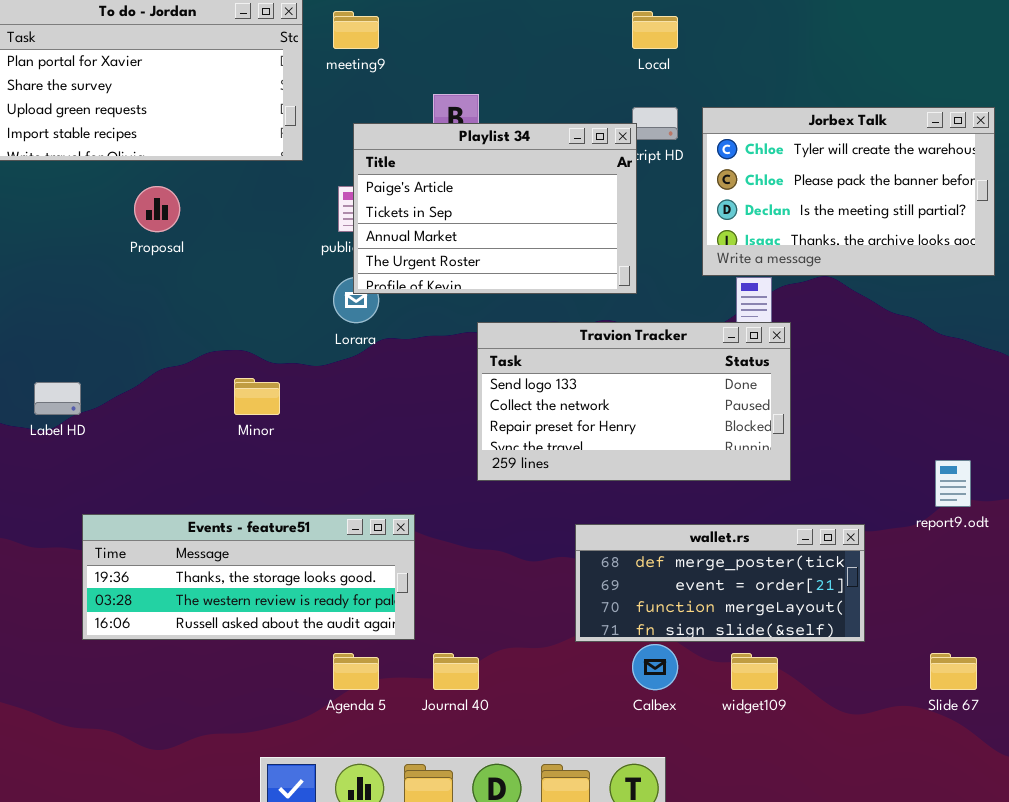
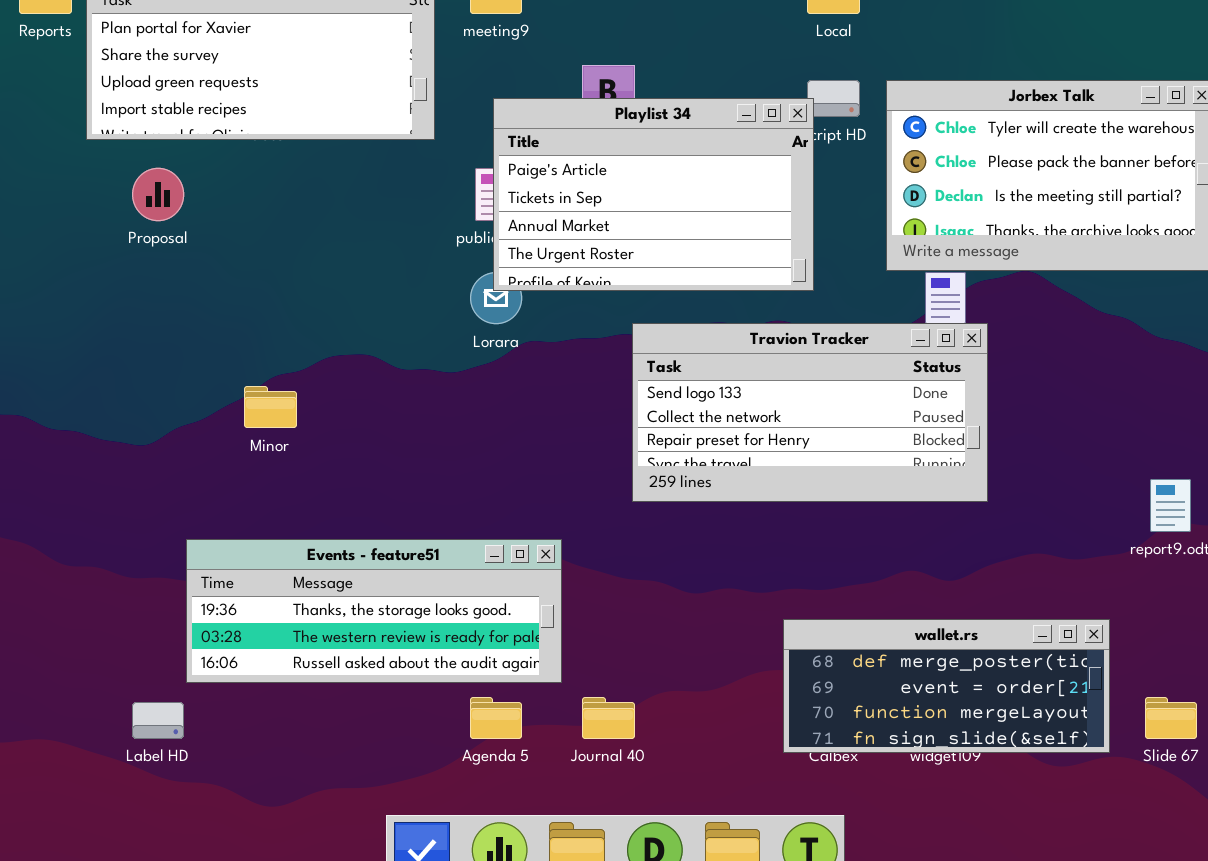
Proposal: [134,186,180,232] -> [132,168,184,221], moved
Minor: [234,378,280,415] -> [244,386,297,428], moved
Label HD: [34,382,81,415] -> [132,702,184,739], moved
wallet.rs: [575,524,865,642] -> [783,619,1110,753], moved

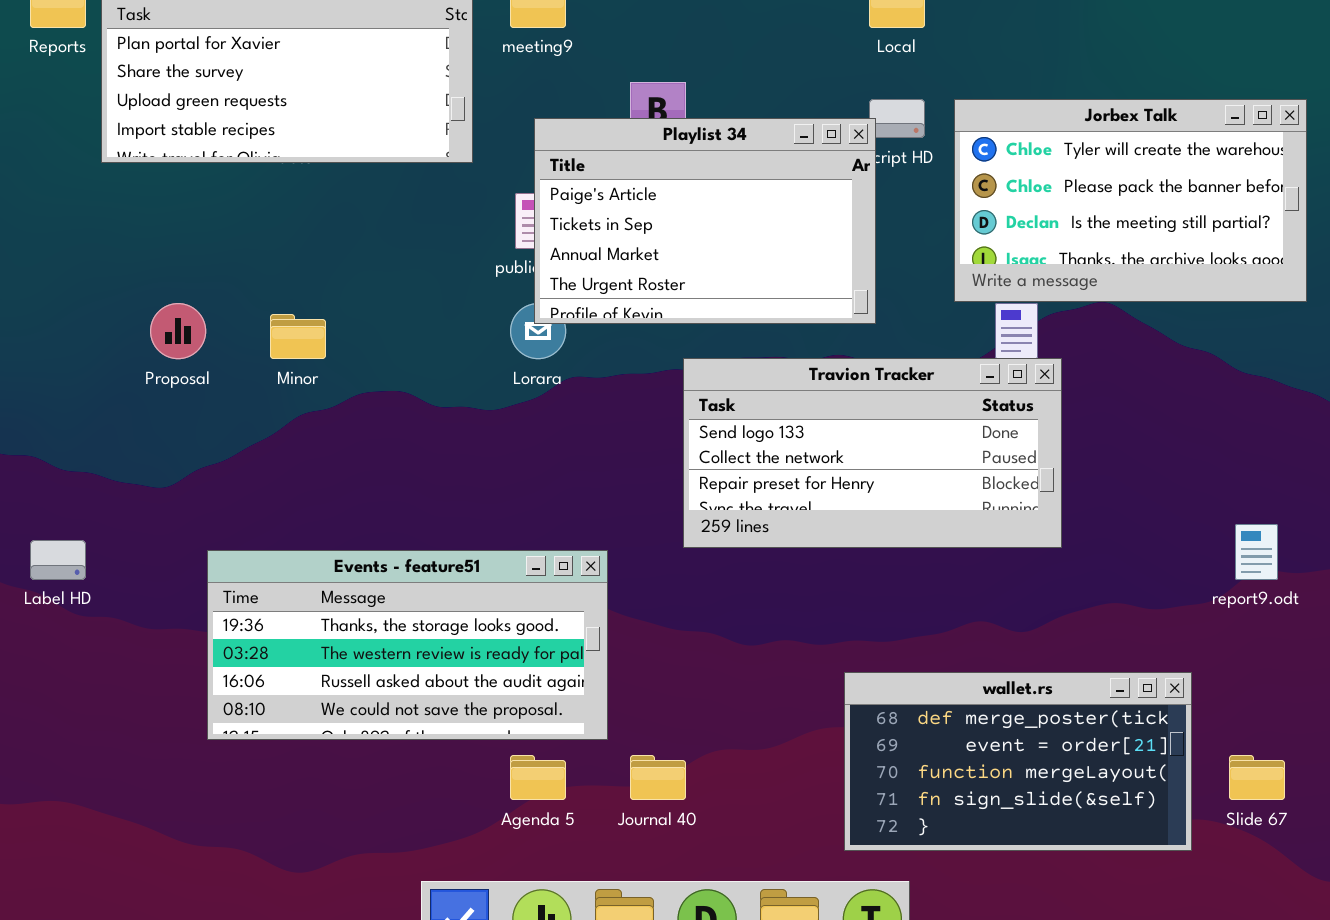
Proposal: [132,168,184,221] -> [150,303,206,359], moved
Minor: [244,386,297,428] -> [270,314,326,359], moved
Events - feature51: [186,539,562,683] -> [207,550,608,740], resized
wallet.rs: [783,619,1110,753] -> [844,672,1192,851], resized
Label HD: [132,702,184,739] -> [30,540,86,580], moved

